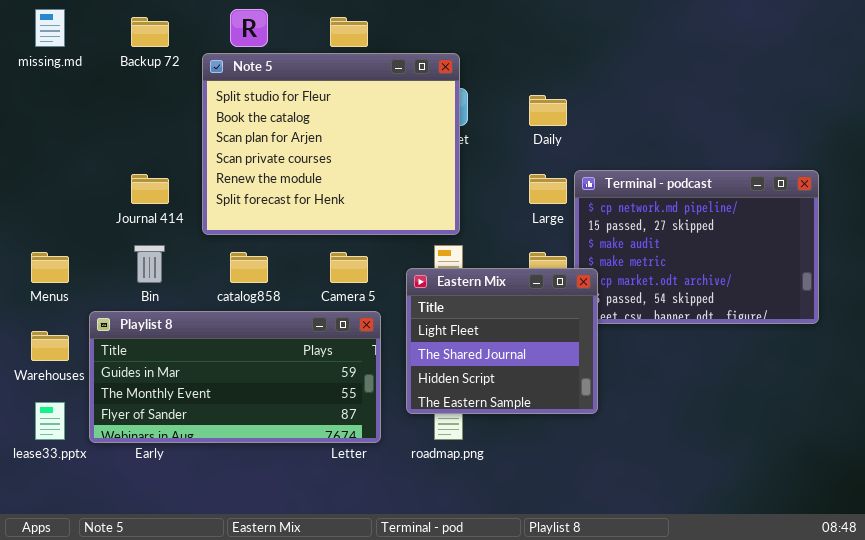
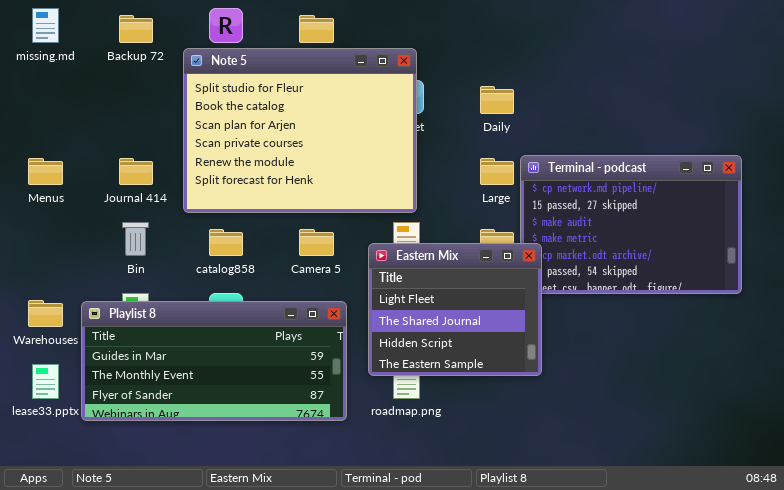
Menus: [31,252,69,283] -> [28,158,63,185], moved
Playlist 8: [89,311,381,443] -> [81,301,347,421], moved

